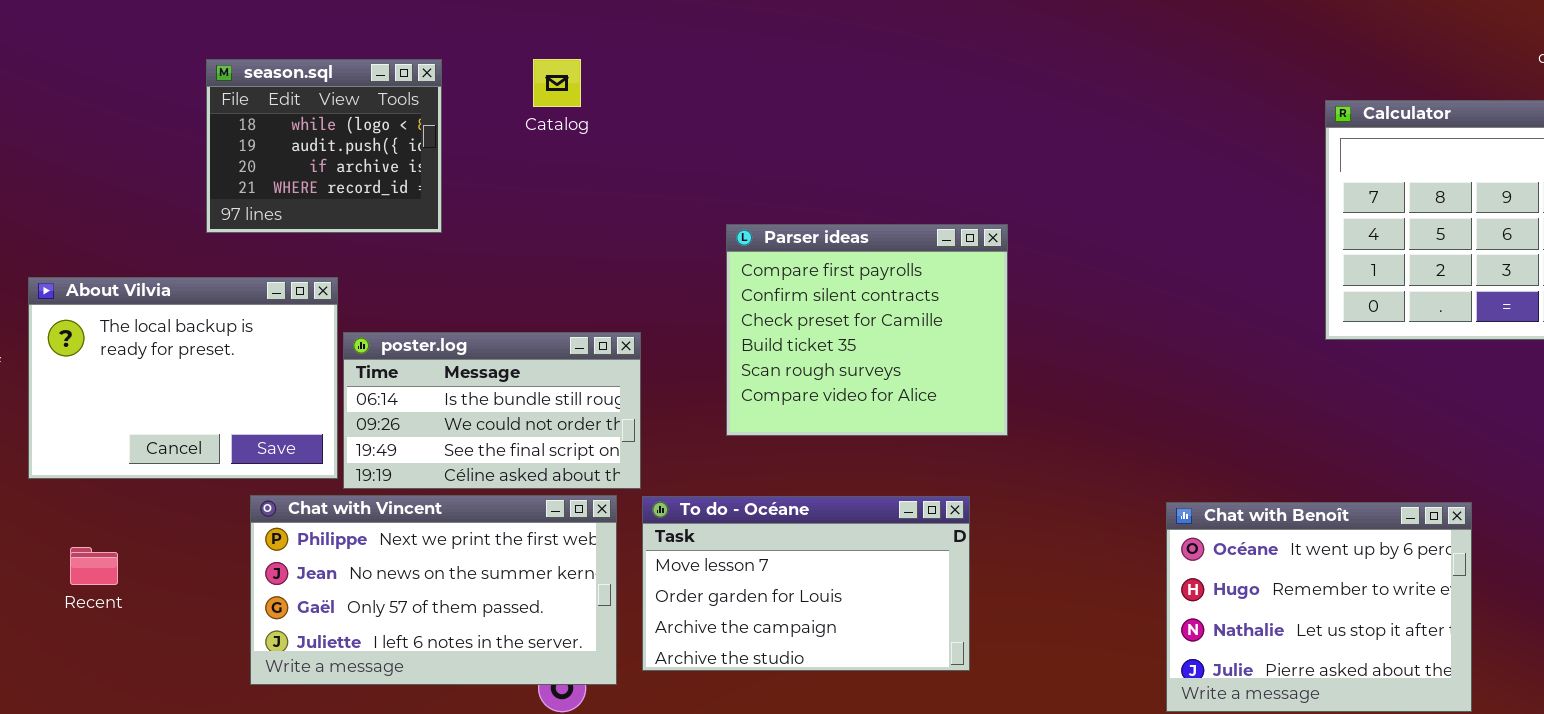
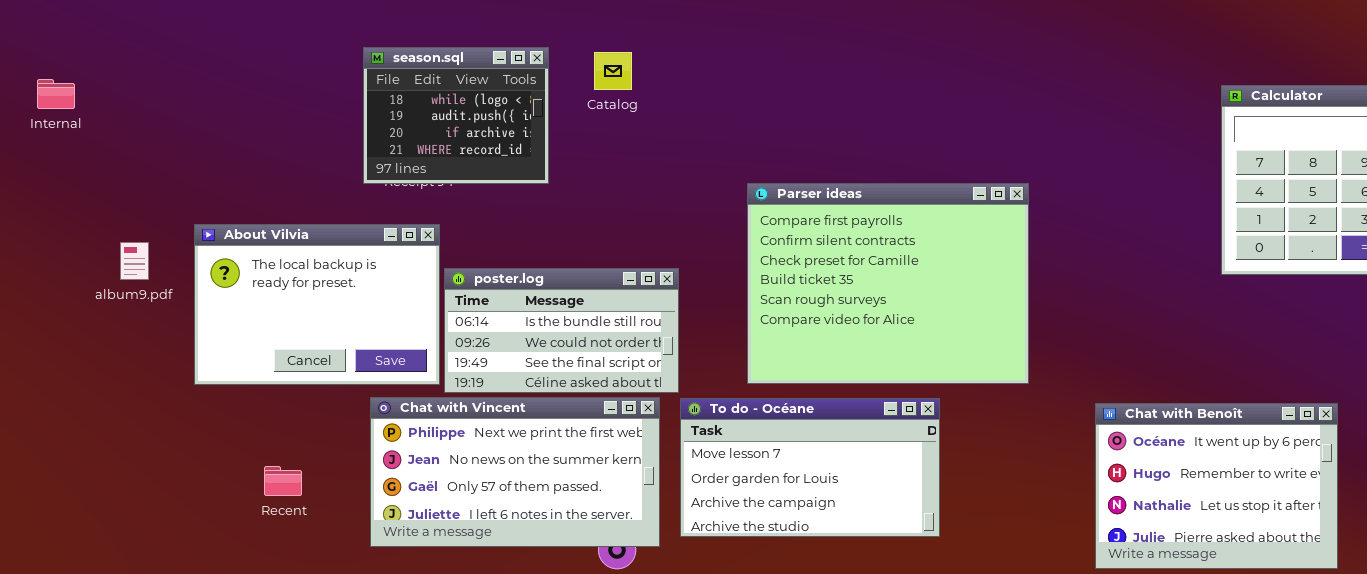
season.sql: [206,59,442,233] -> [363,47,549,184], moved
Parser ideas: [726,224,1008,436] -> [747,183,1029,384], resized
Recent: [70,547,118,585] -> [264,466,302,496], moved

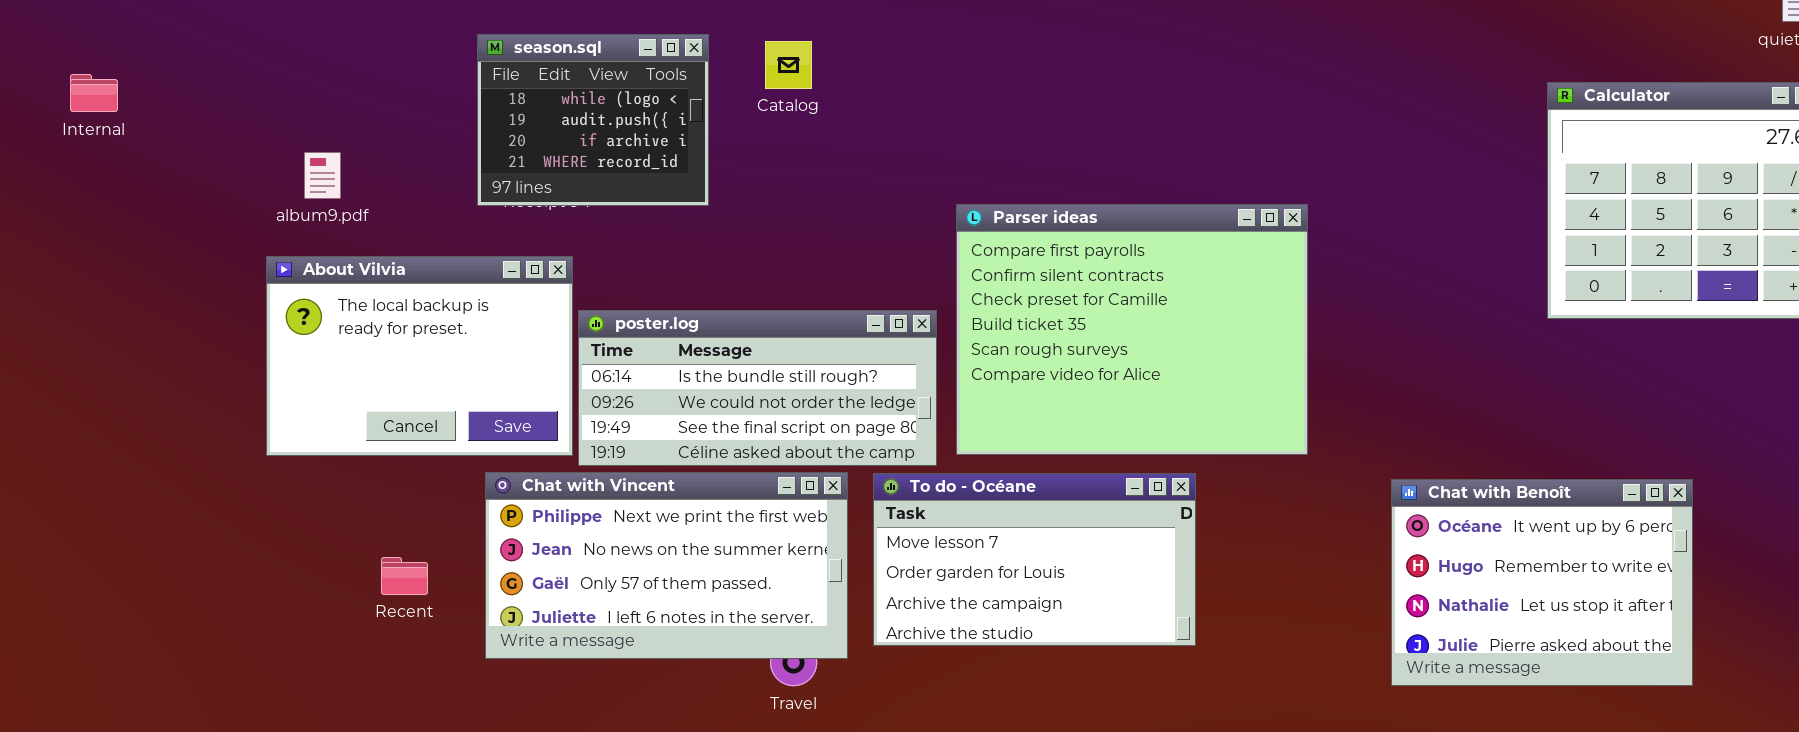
album9.pdf: [120,242,149,280] -> [304,152,341,199], moved
poster.log: [444,268,679,393] -> [578,310,937,466], resized
Recent: [264,466,302,496] -> [381,557,428,595], moved

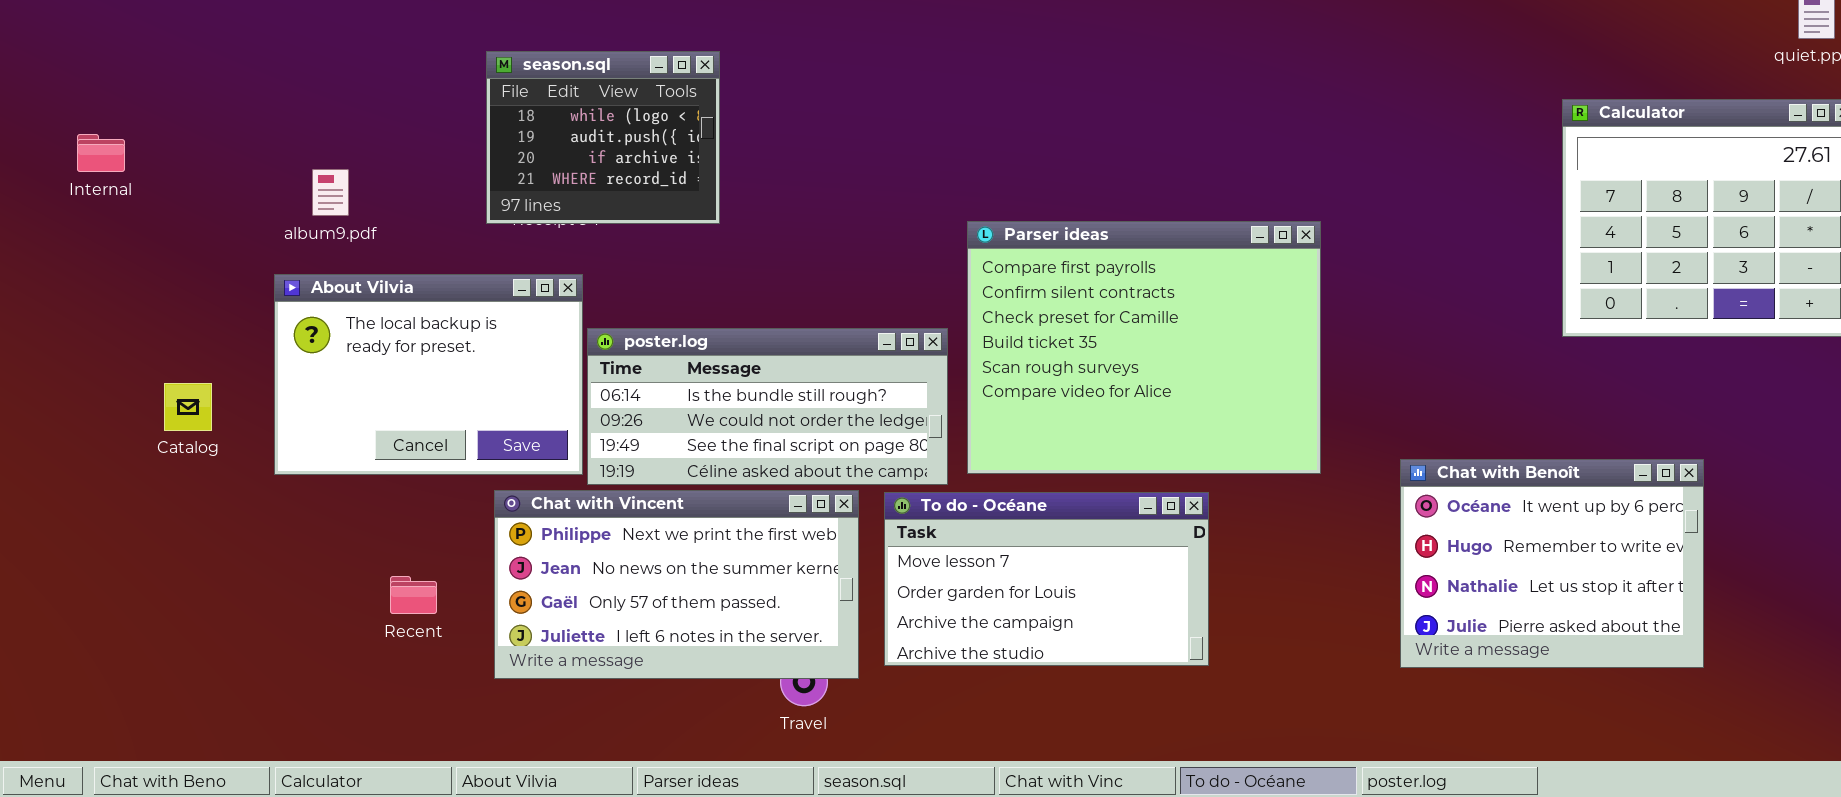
Catalog: [765,41,812,89] -> [164,383,212,431], moved
Internal: [70,74,118,112] -> [77,134,125,172], moved
Chat with Benoît: [1391,479,1693,686] -> [1400,459,1704,668], moved

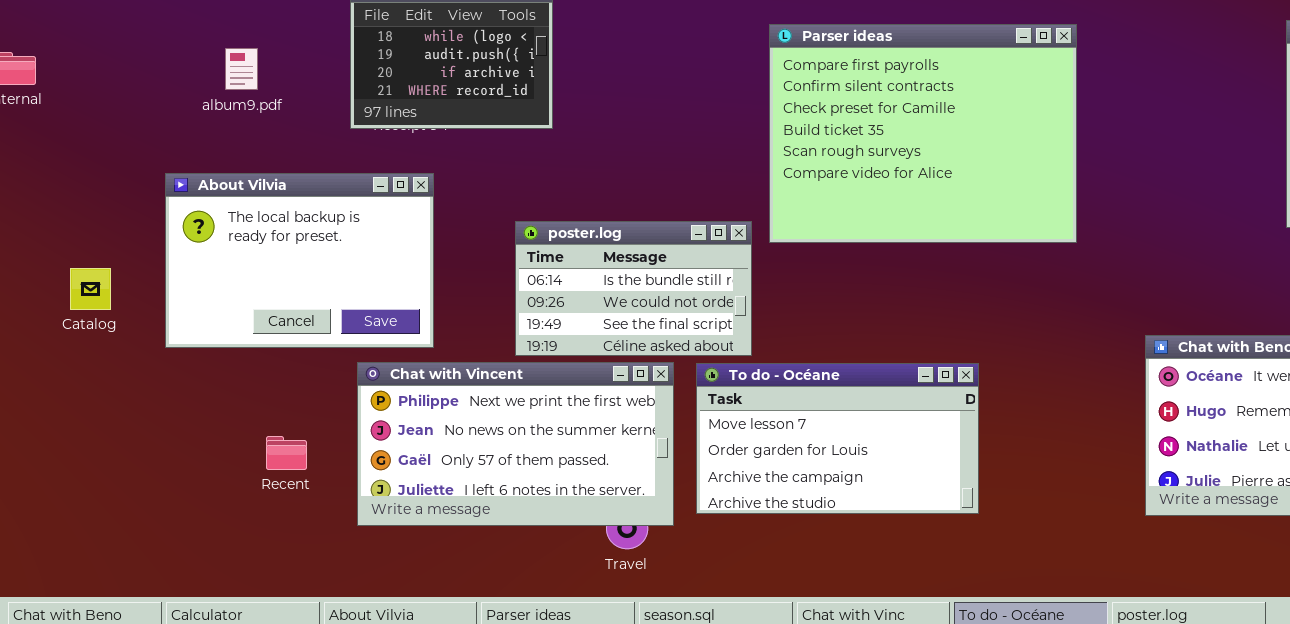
album9.pdf: [312,169,349,216] -> [225,48,258,90], moved
Parser ideas: [967,221,1321,474] -> [769,24,1077,243], moved
poster.log: [587,328,948,485] -> [515,221,752,356], resized

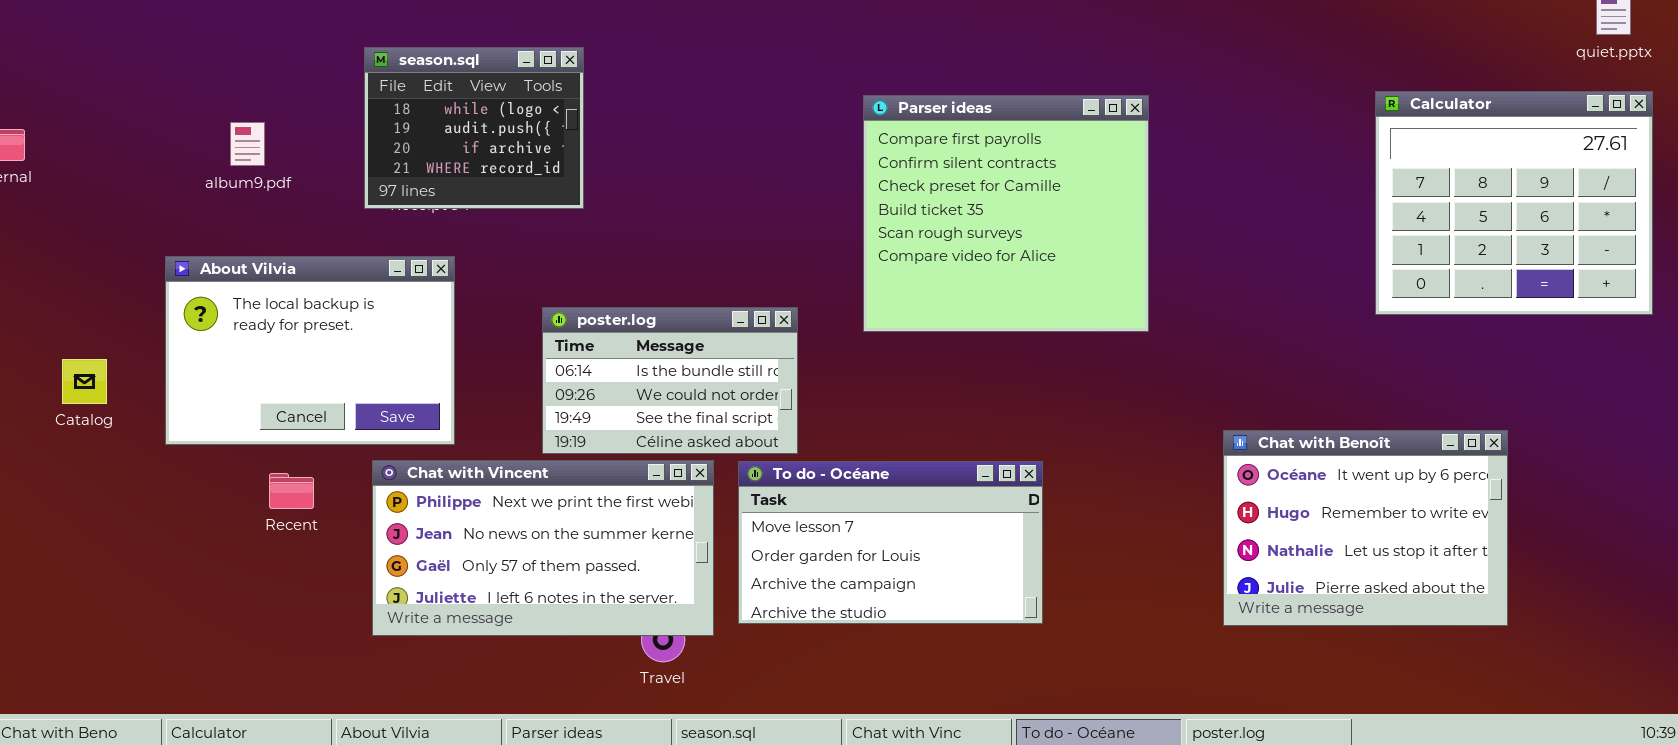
Parser ideas: [769,24,1077,243] -> [863,95,1149,332], resized
Recent: [266,436,307,470] -> [269,473,314,509], moved

